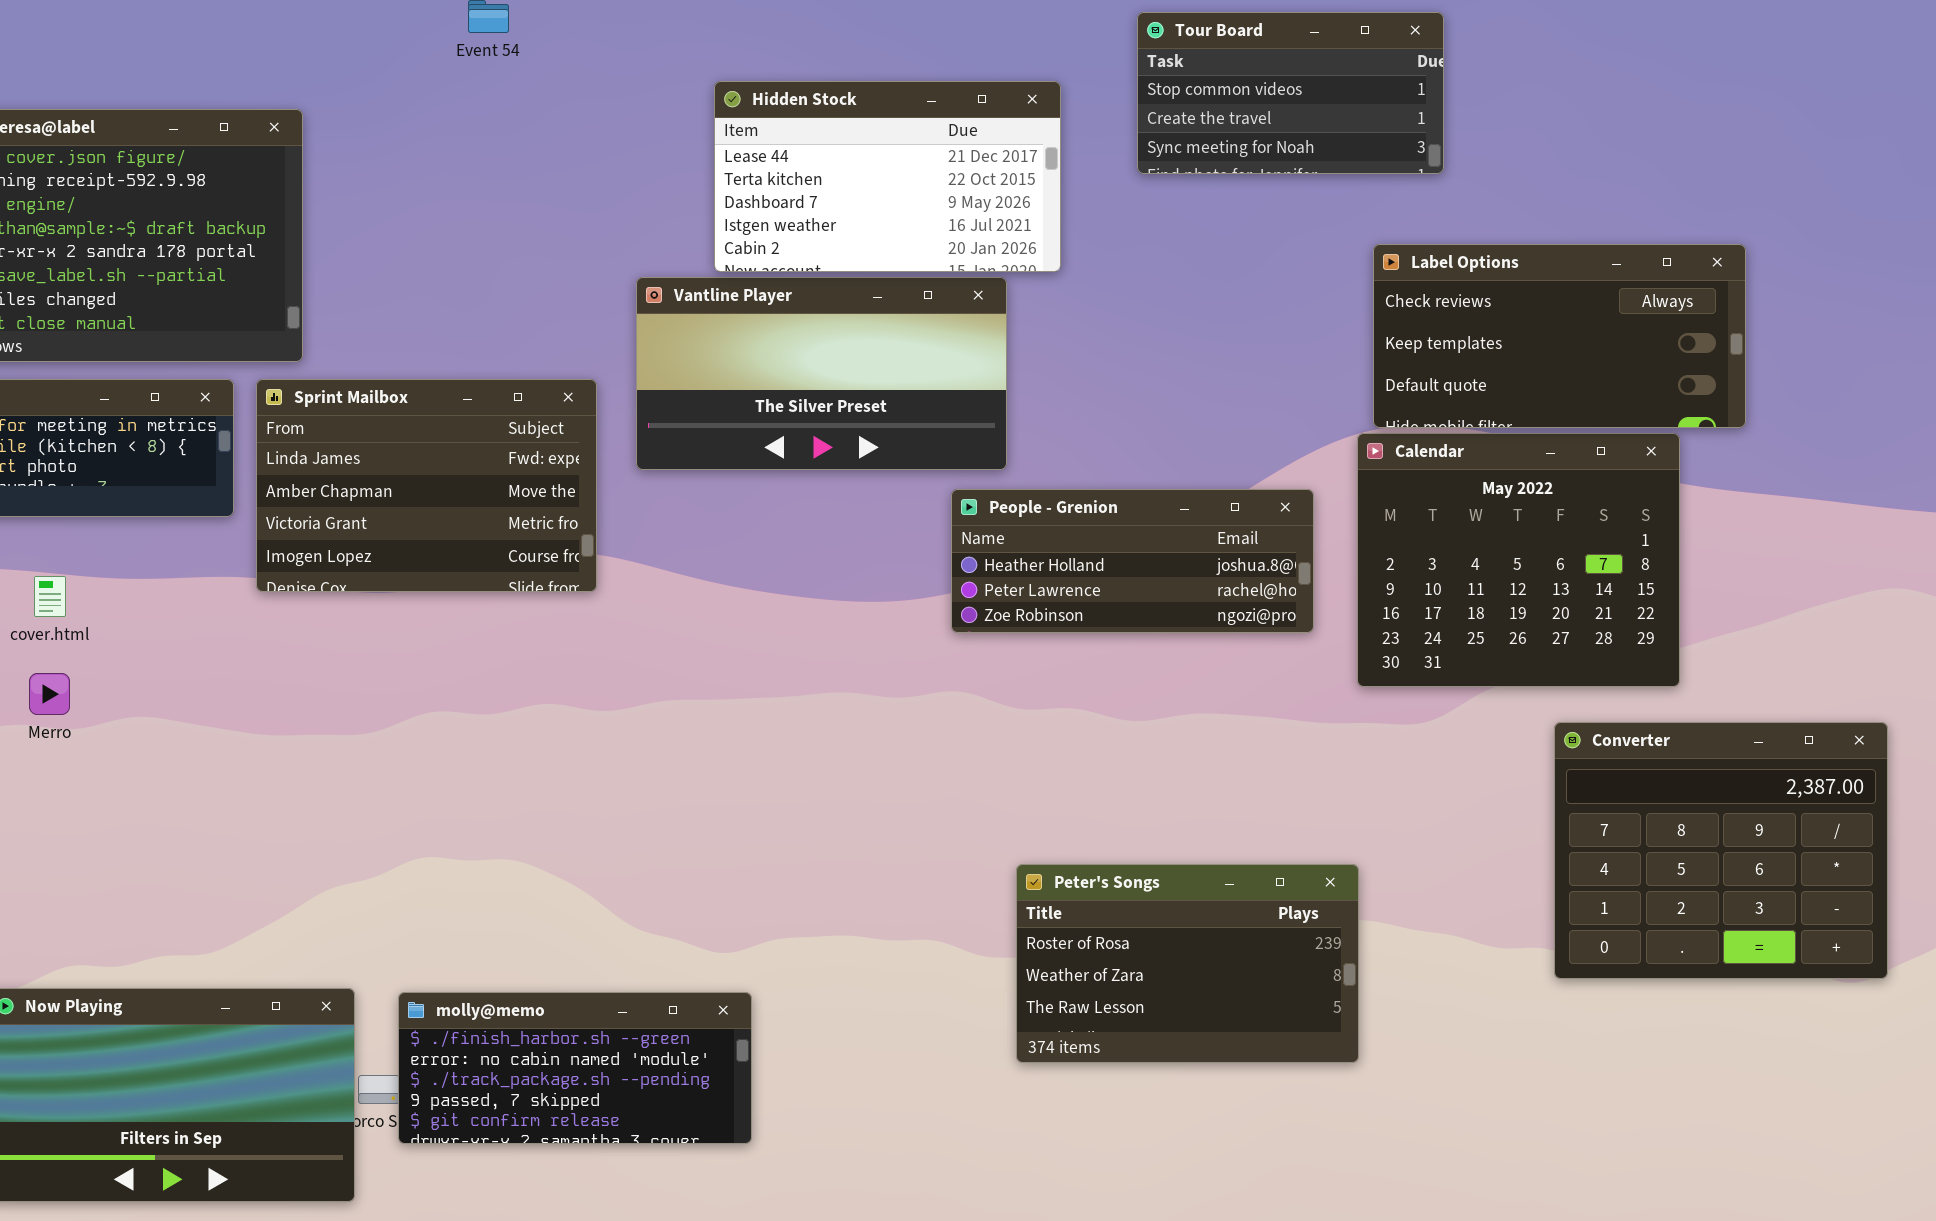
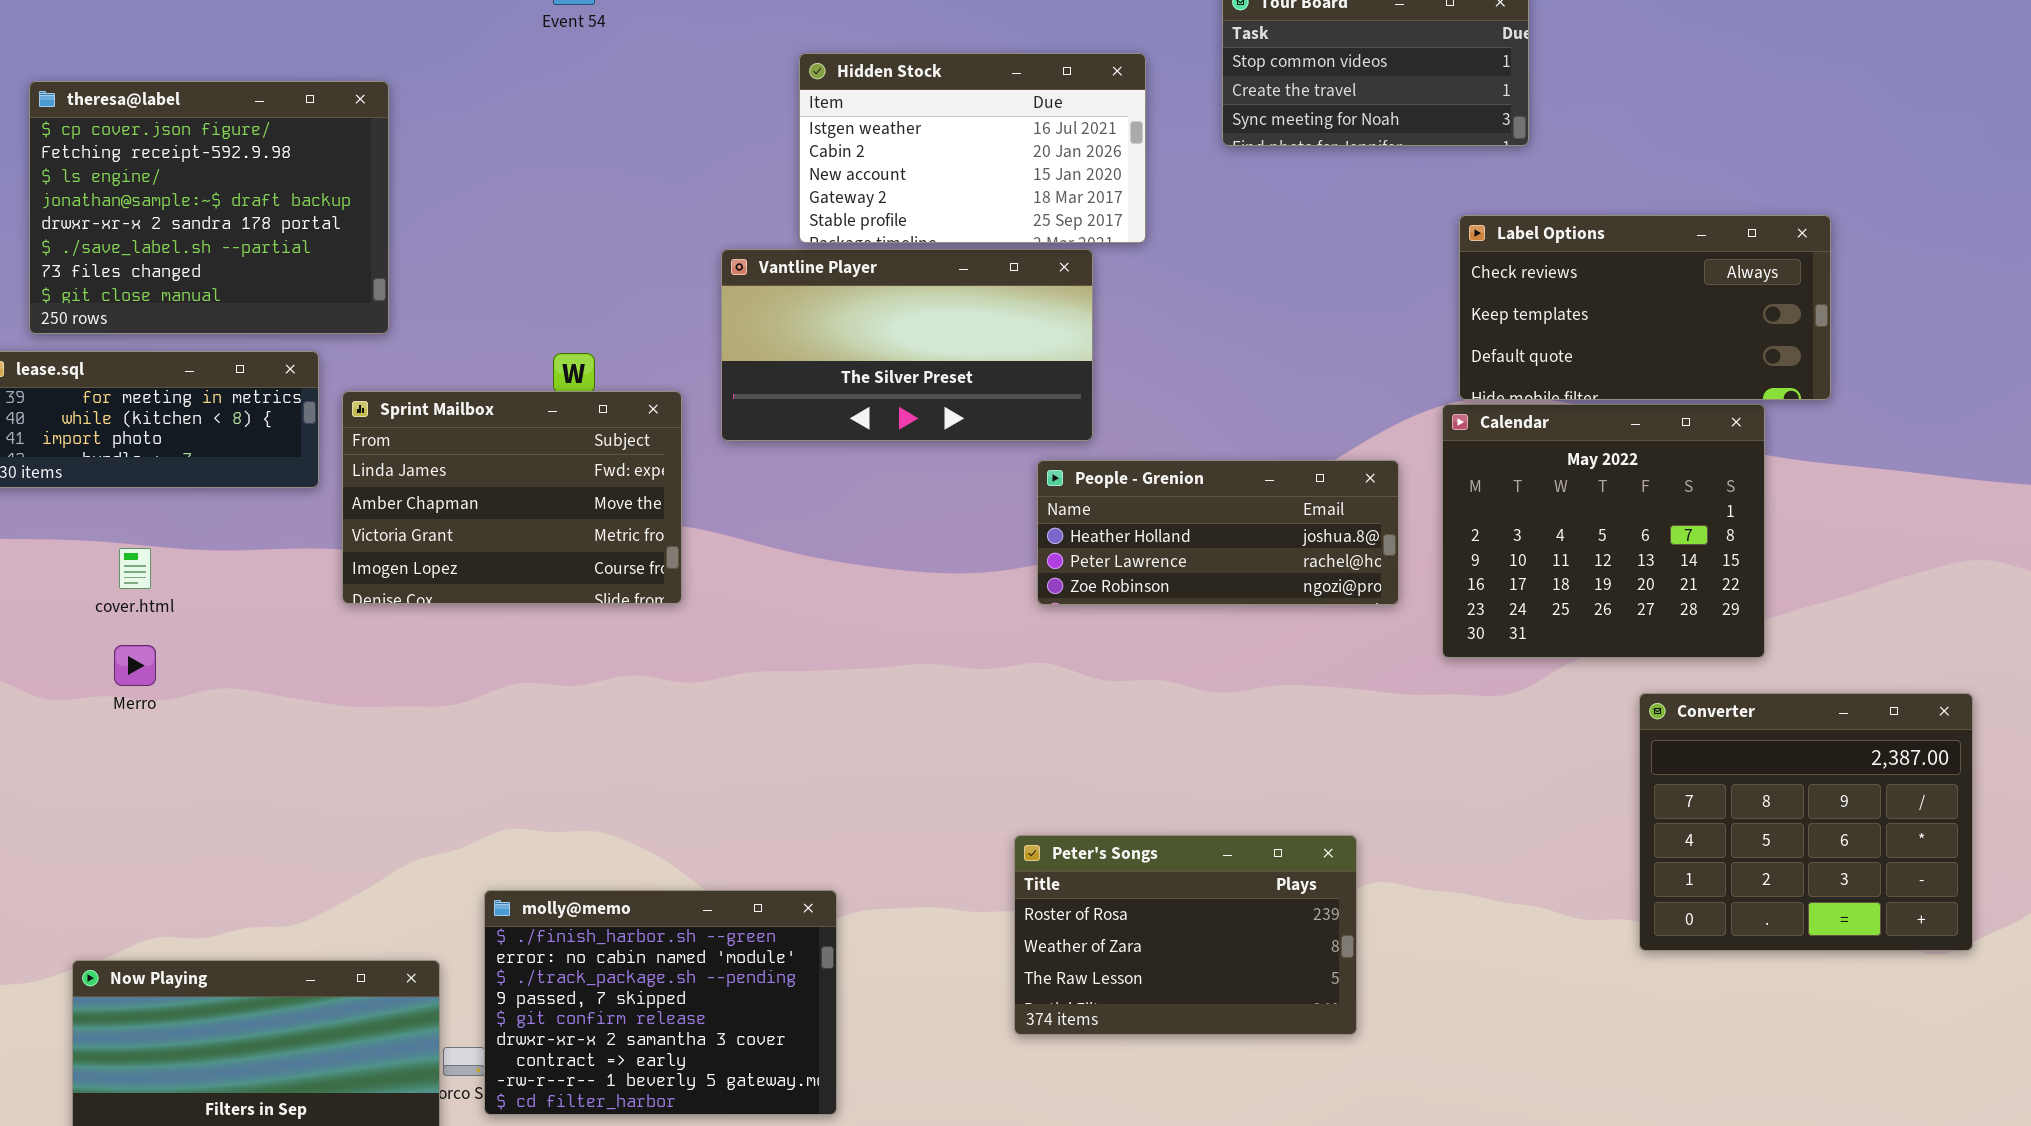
Hidden Stock: [714,81,1061,272] -> [799,53,1146,243], scrolled down 3 rows
Sprint Mailbox: [256,379,597,592] -> [342,391,682,604], moved
Peter's Songs: [1016,864,1359,1063] -> [1014,835,1357,1035], moved
molly@memo: [398,992,752,1144] -> [484,890,837,1115], resized

